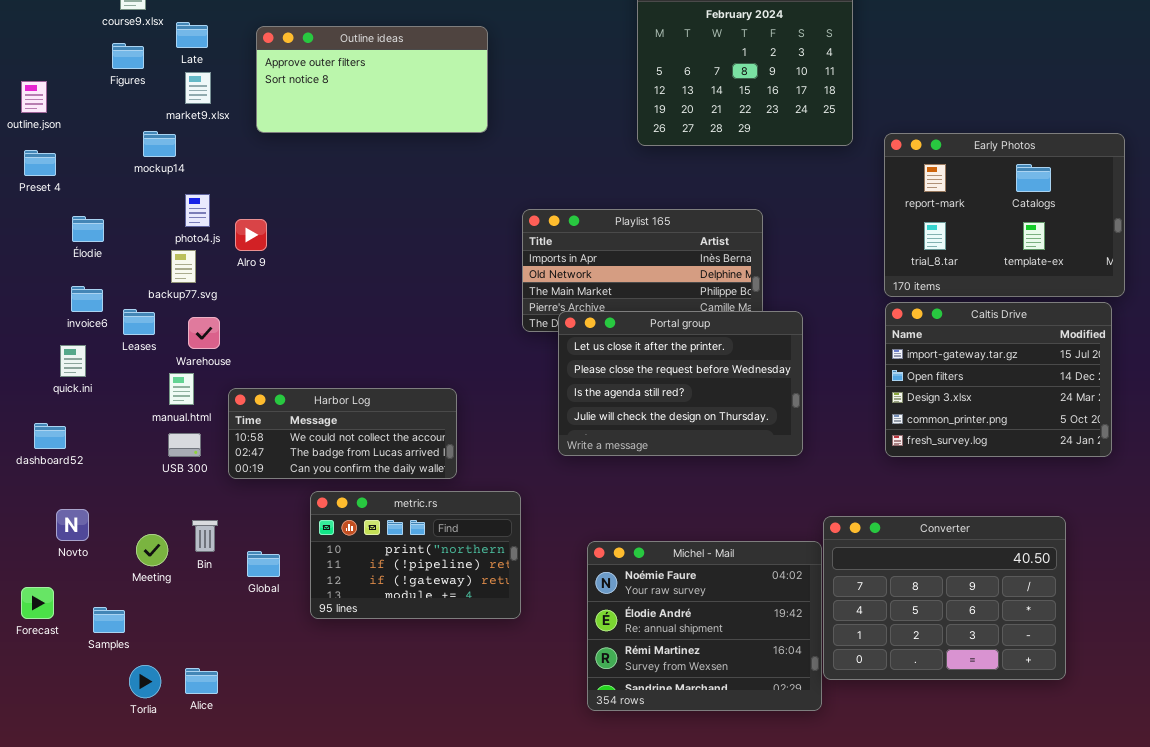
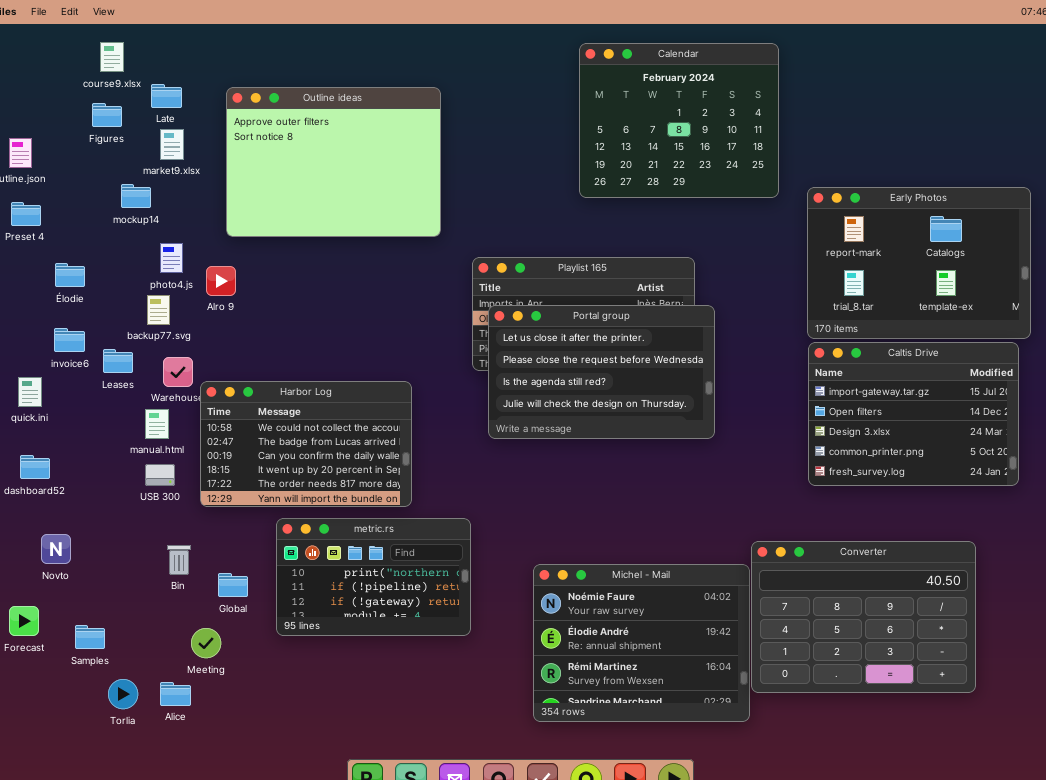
Outline ideas: [256,26,488,133] -> [226,87,441,237], resized
Portal group: [558,311,803,456] -> [488,305,715,439], moved
quick.ini: [60,345,86,377] -> [18,377,42,407], moved
Harbor Log: [228,388,457,479] -> [200,381,412,507], resized
Meeting: [136,534,168,566] -> [191,628,221,658], moved

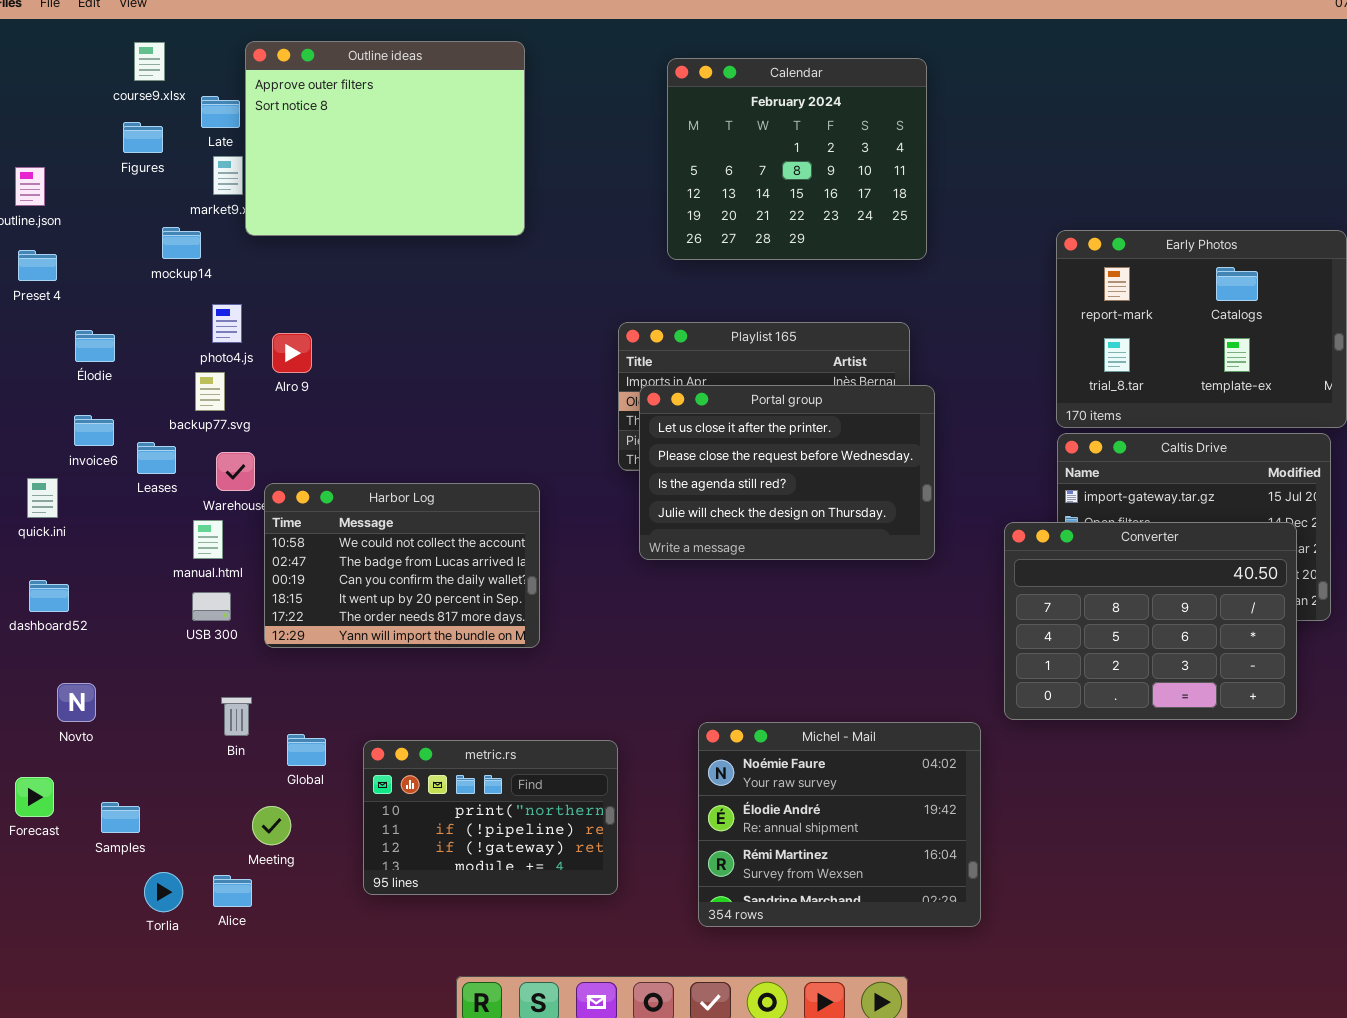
Calendar: [579,43,779,198] -> [667,58,927,260], moved
Outline ideas: [226,87,441,237] -> [245,41,525,236], moved
metric.rs: [276,518,471,636] -> [363,740,618,895], moved
Converter: [751,541,976,693] -> [1004,522,1297,720], moved

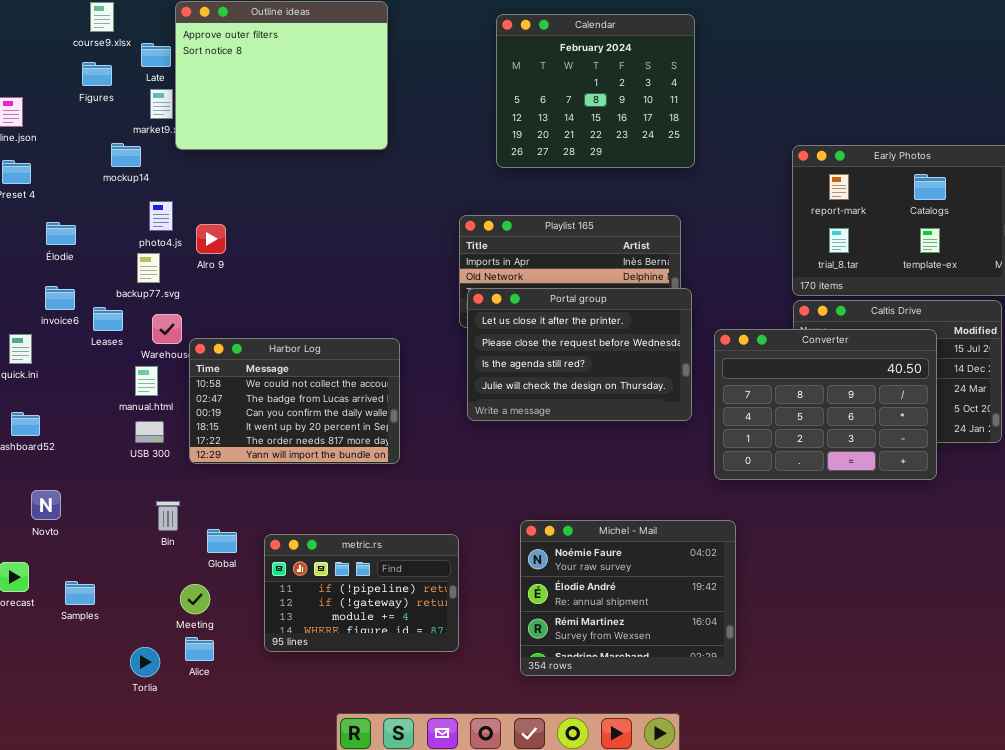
Portal group: [639,385,935,560] -> [467,288,692,421], moved
Converter: [1004,522,1297,720] -> [714,329,937,480], moved
metric.rs: [363,740,618,895] -> [264,534,459,652], scrolled down 1 row
Torlia: [144,872,183,912] -> [130,647,160,677], moved
Alice: [213,875,252,907] -> [185,637,214,661], moved

